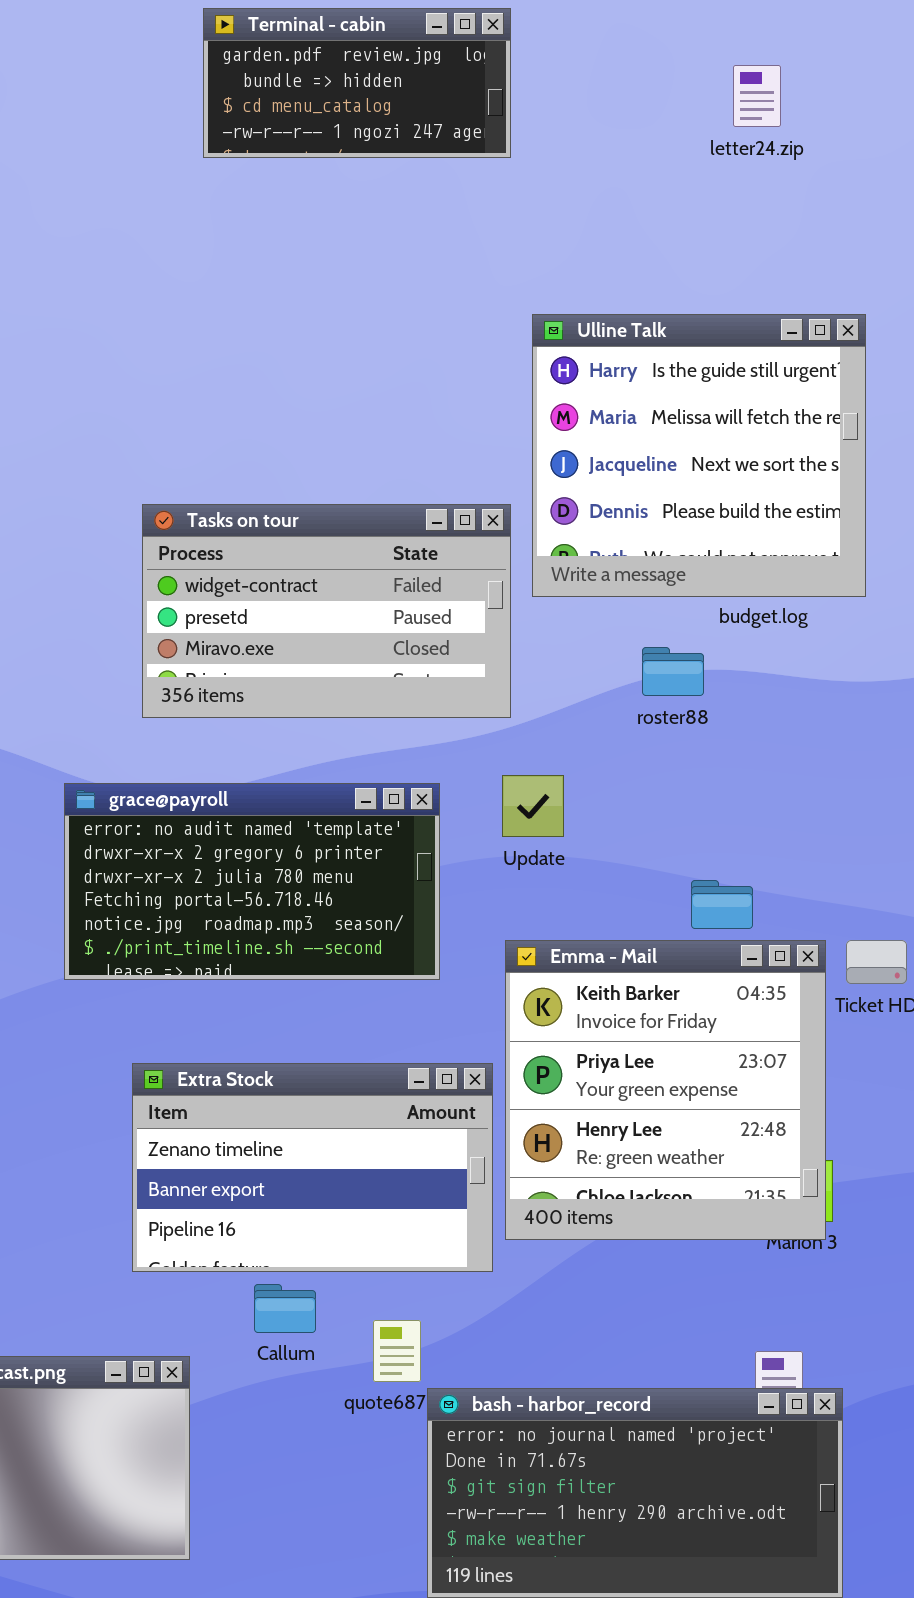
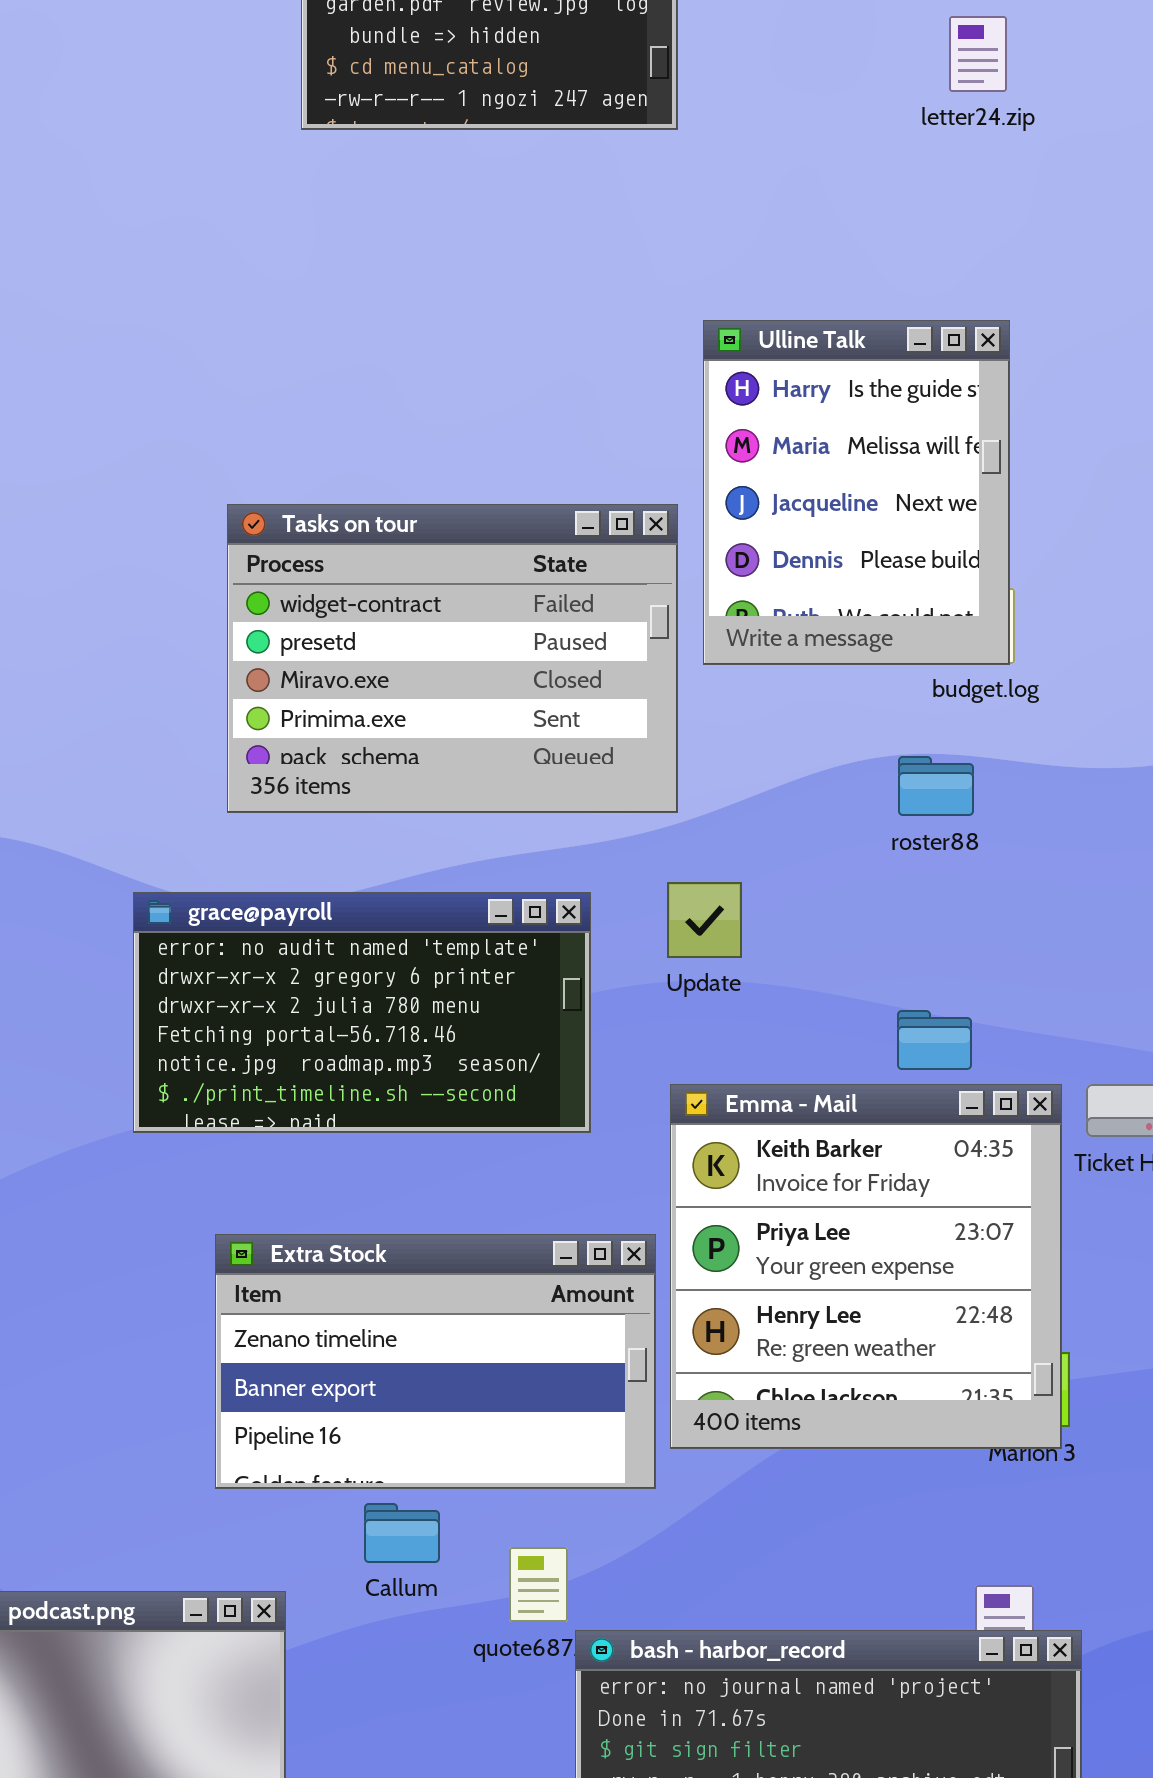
Ulline Talk: [532,314,866,597] -> [703,320,1010,665], resized
Tasks on tour: [142,504,511,718] -> [227,504,678,813], resized
roster88: [642,647,704,696] -> [898,756,974,816], moved

